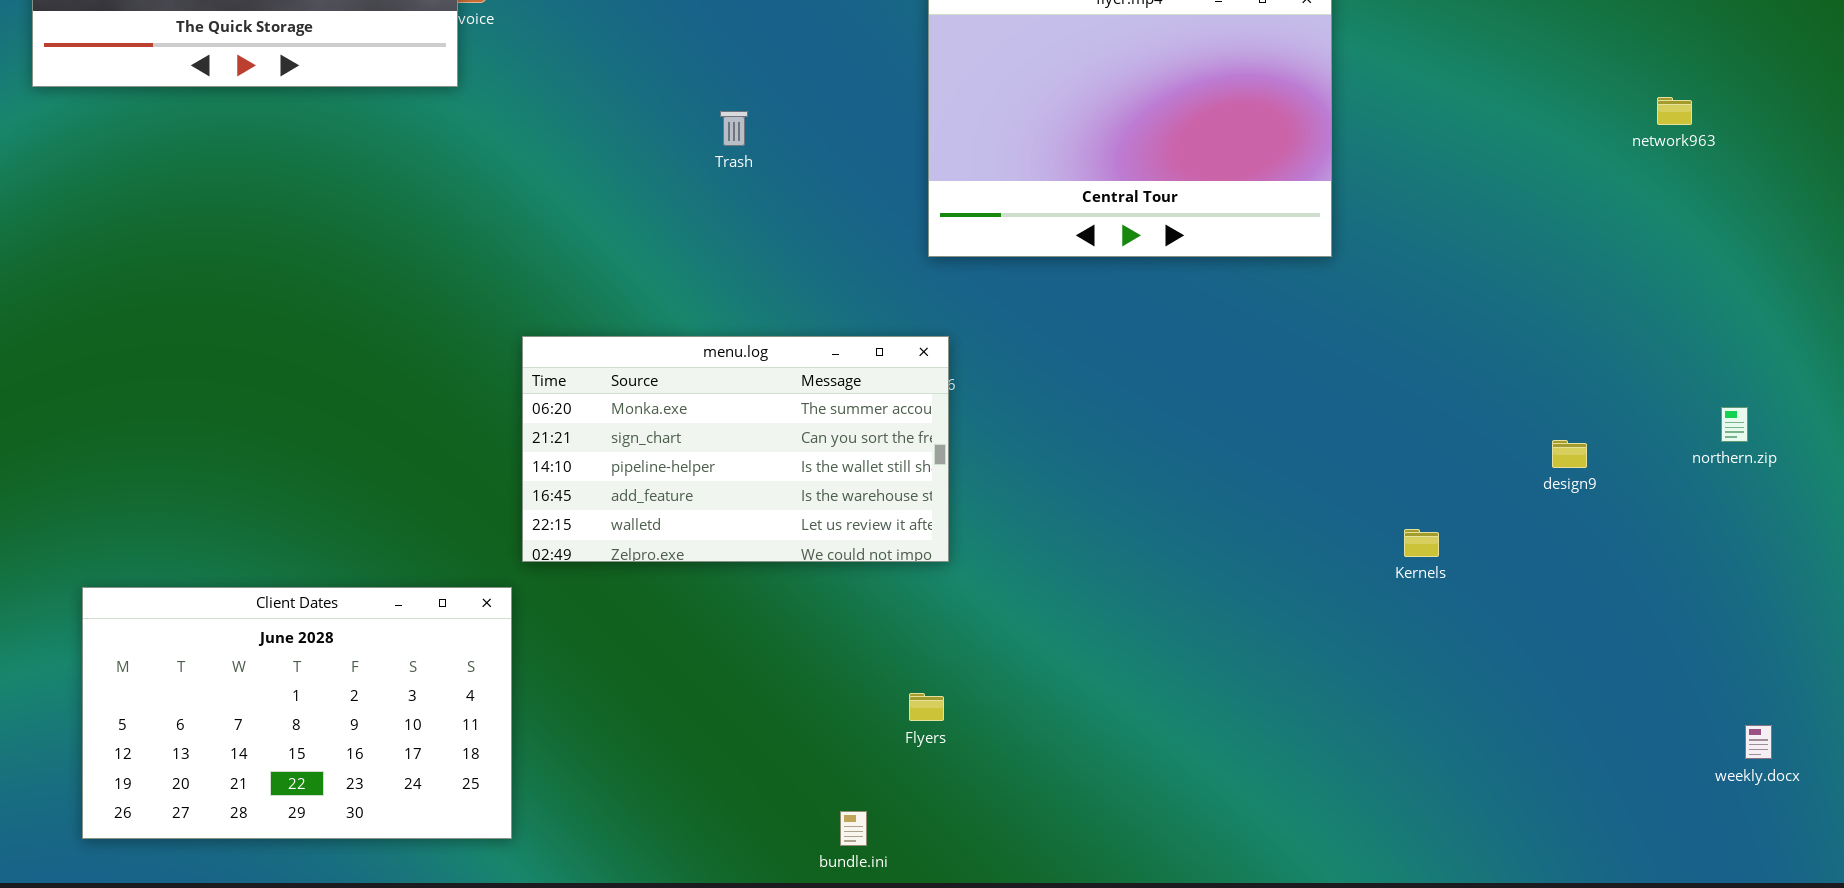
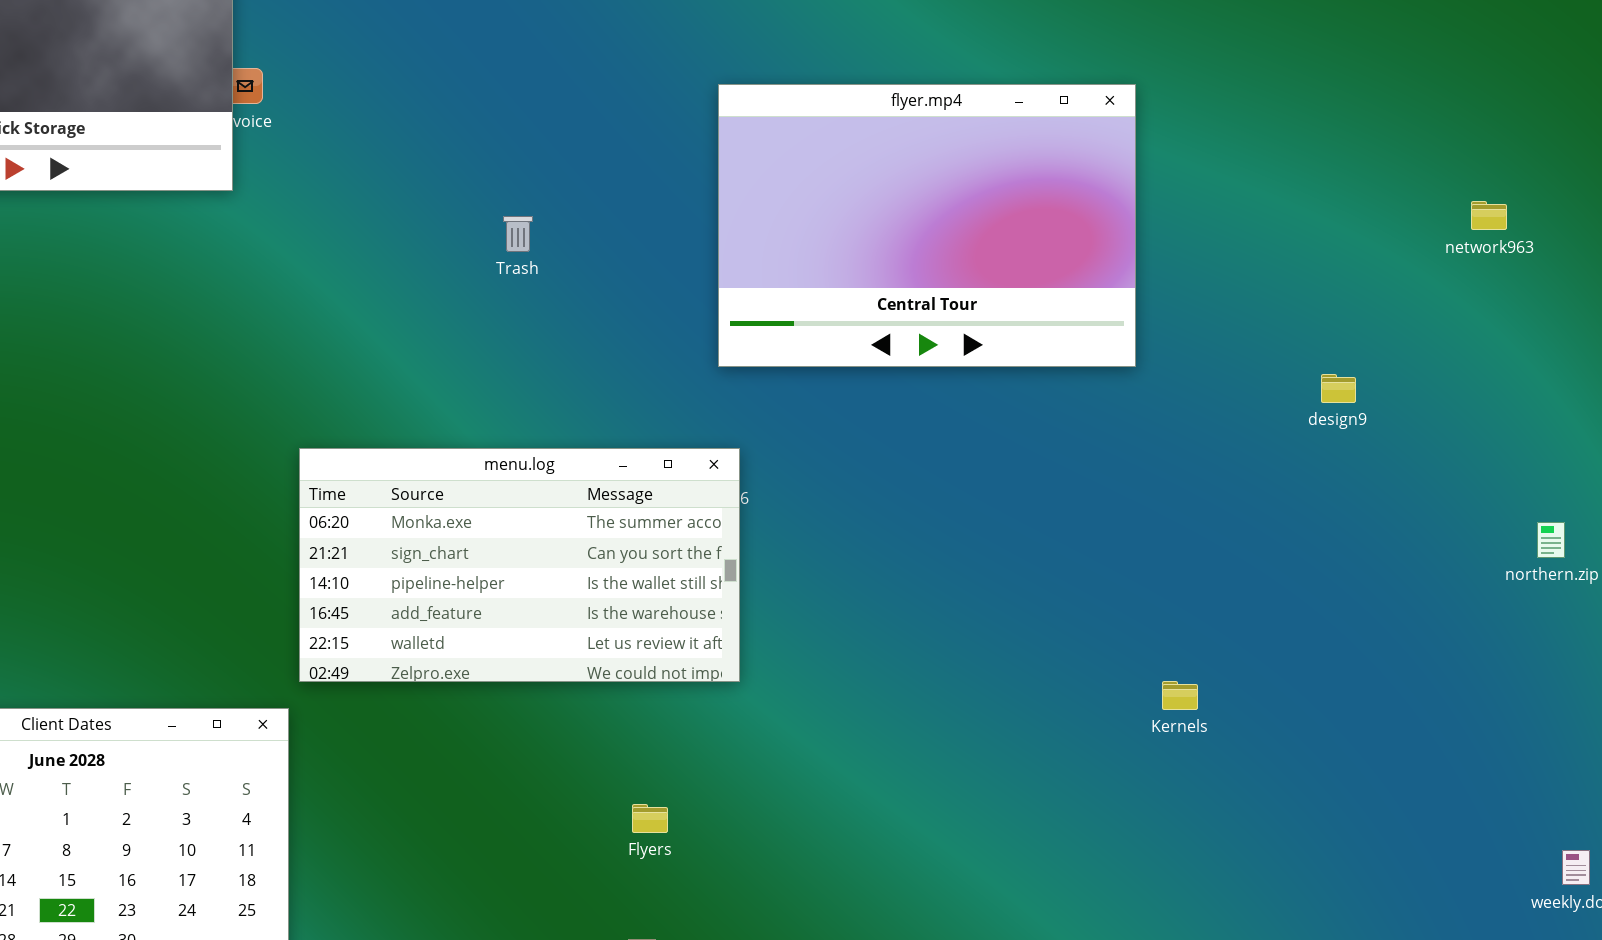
design9: [1552,440,1587,468] -> [1321,374,1356,403], moved
Kernels: [1404,529,1439,557] -> [1162,681,1198,710], moved
Flyers: [909,693,944,721] -> [632,804,668,833], moved

